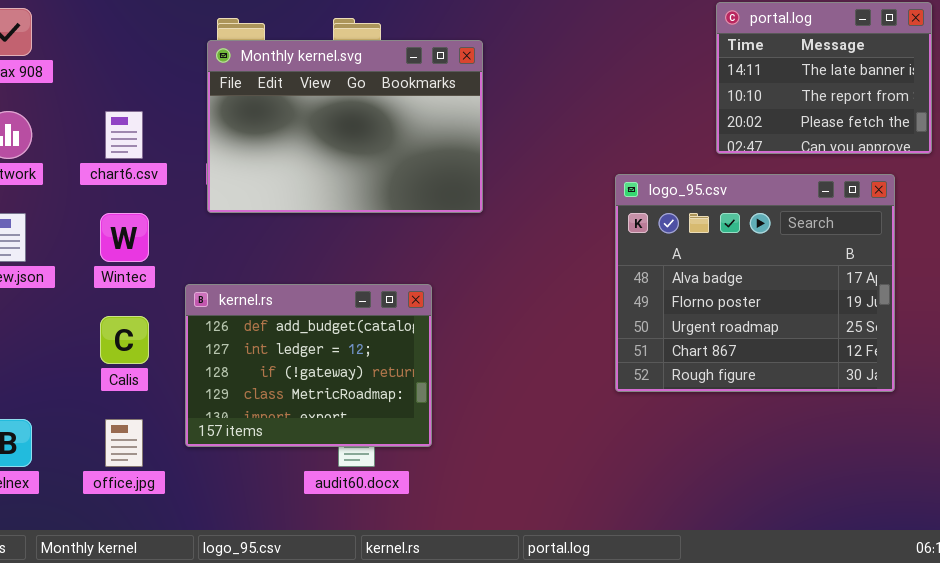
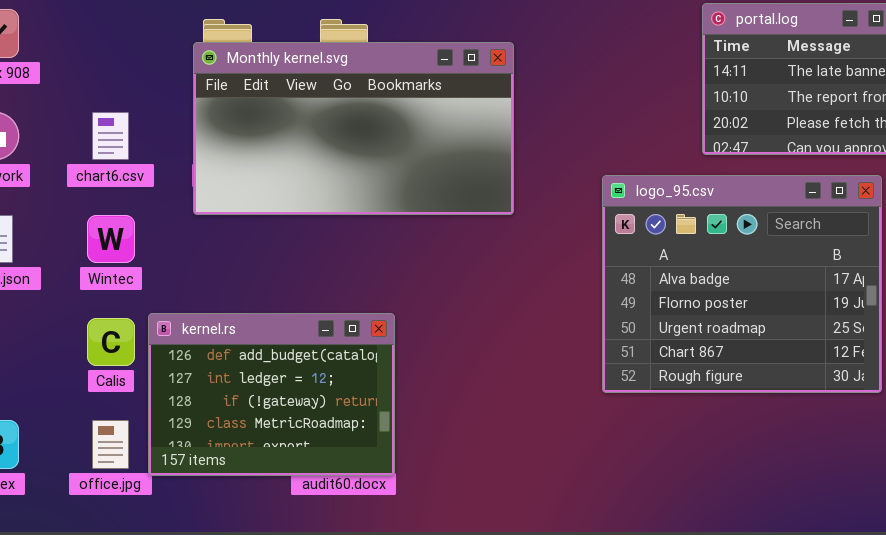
Monthly kernel.svg: [207,40,483,213] -> [193,42,514,215], resized
kernel.rs: [185,284,432,447] -> [148,313,395,476], moved

